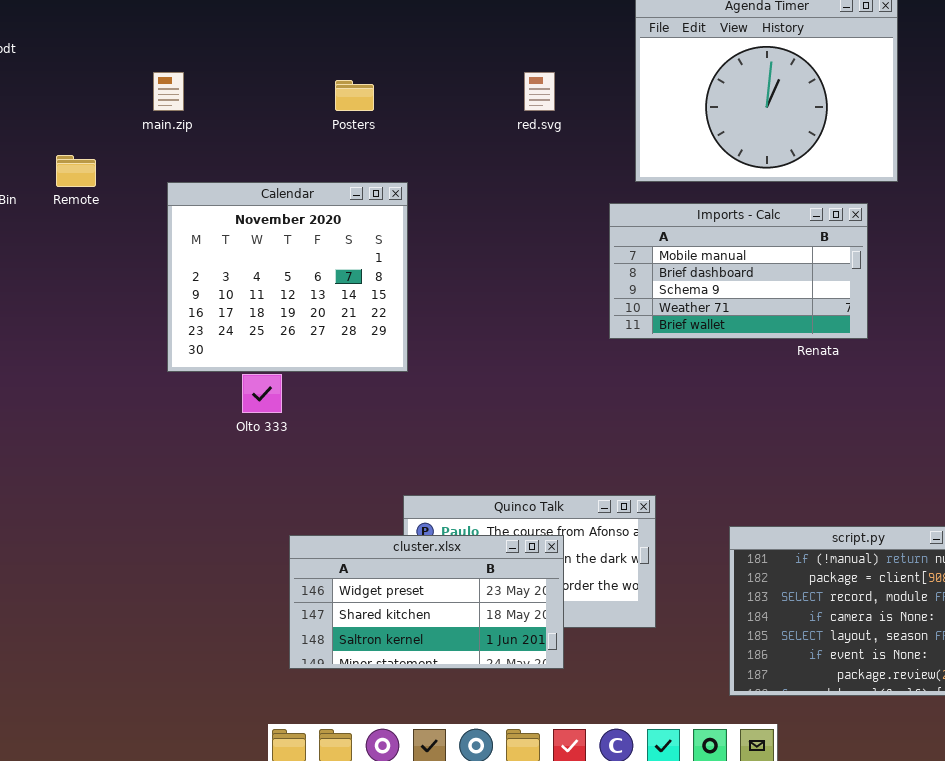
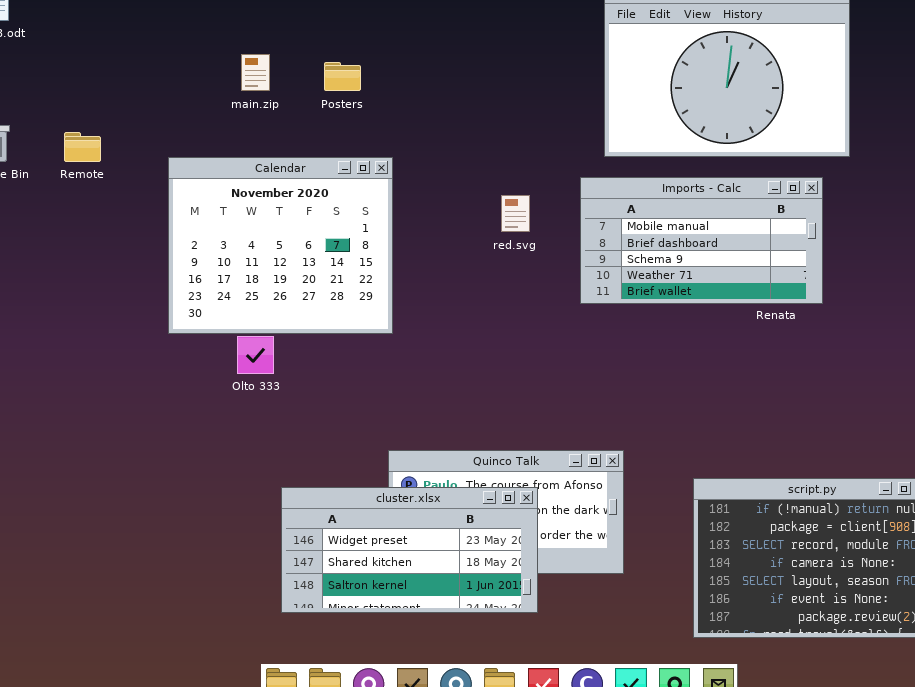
main.zip: [153,72,184,111] -> [241,54,270,91], moved
red.svg: [524,72,555,111] -> [501,195,530,232], moved

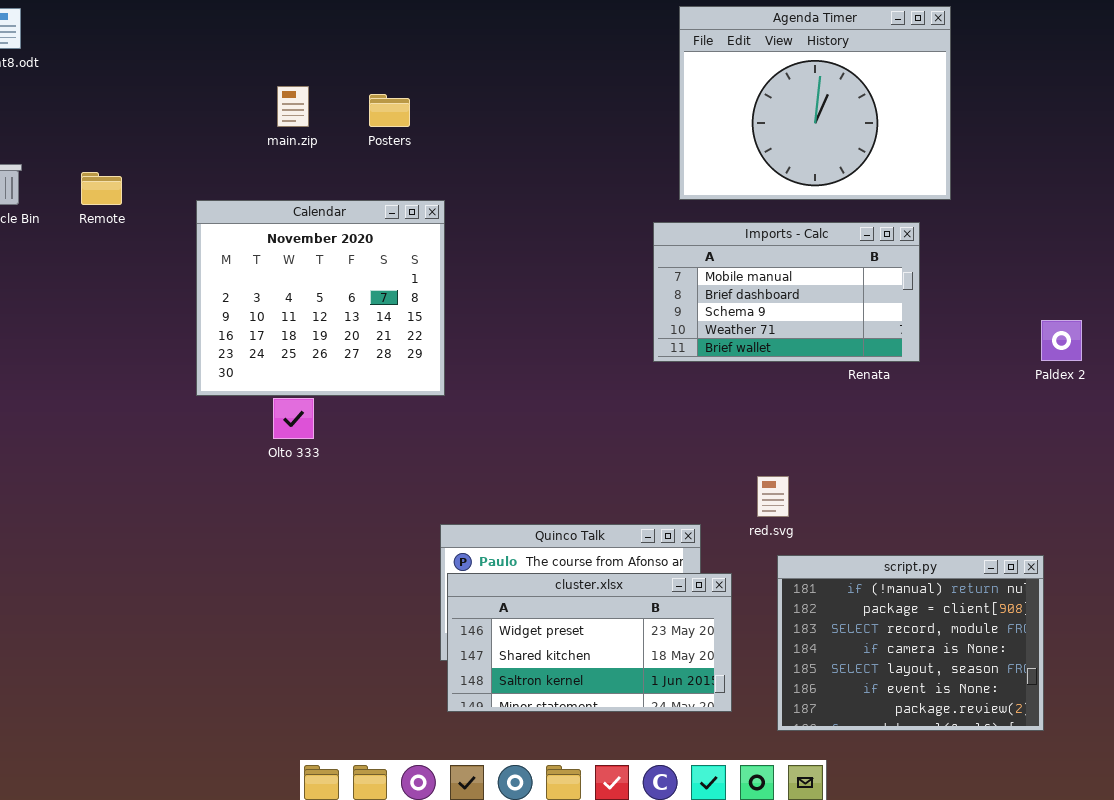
red.svg: [501,195,530,232] -> [757,476,789,517], moved
cluster.xlsx: [281,487,538,613] -> [447,573,732,712], moved

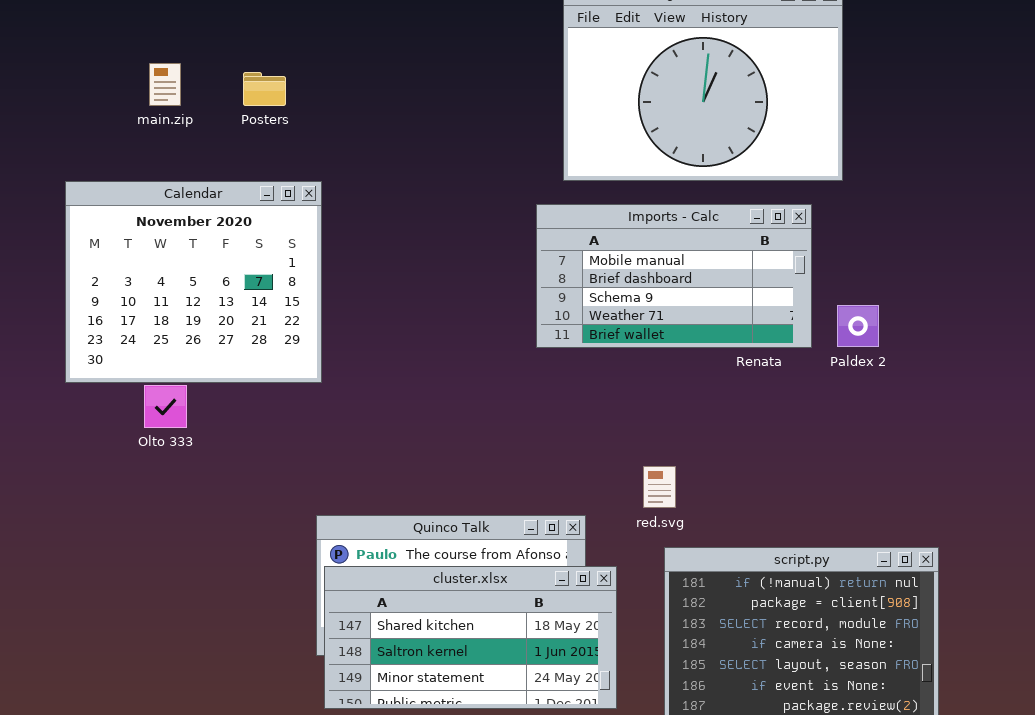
Paldex 2: [1041,320,1082,361] -> [837,305,879,347], moved
cluster.xlsx: [447,573,732,712] -> [324,566,617,709], scrolled down 1 row

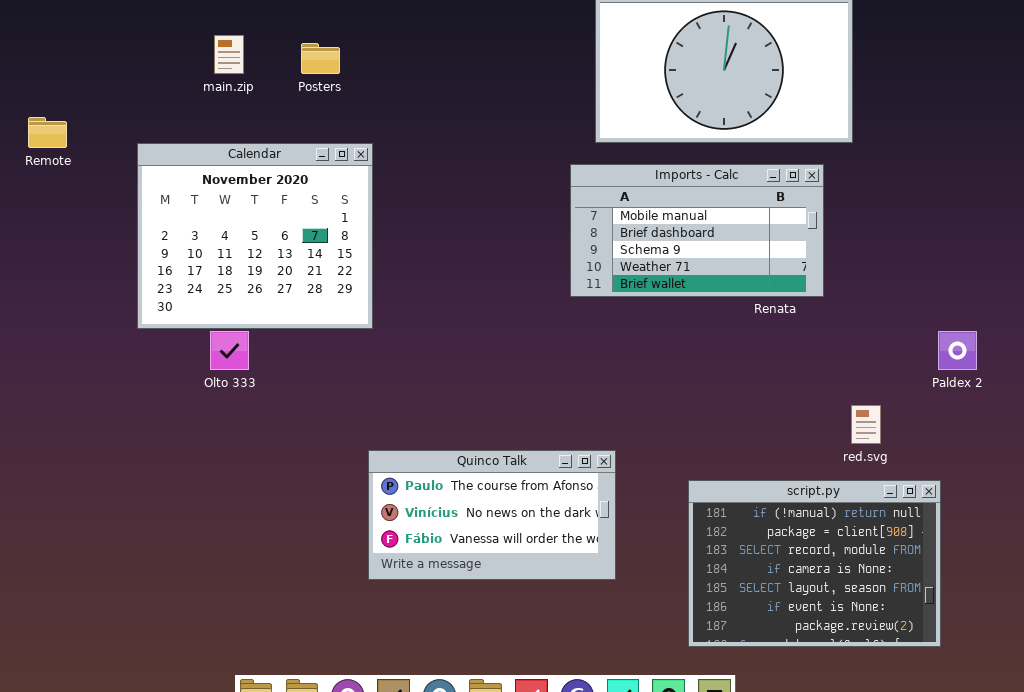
Paldex 2: [837,305,879,347] -> [938,331,977,370], moved
red.svg: [643,466,676,508] -> [851,405,881,444], moved
cluster.xlsx: [324,566,617,709] -> none, closed

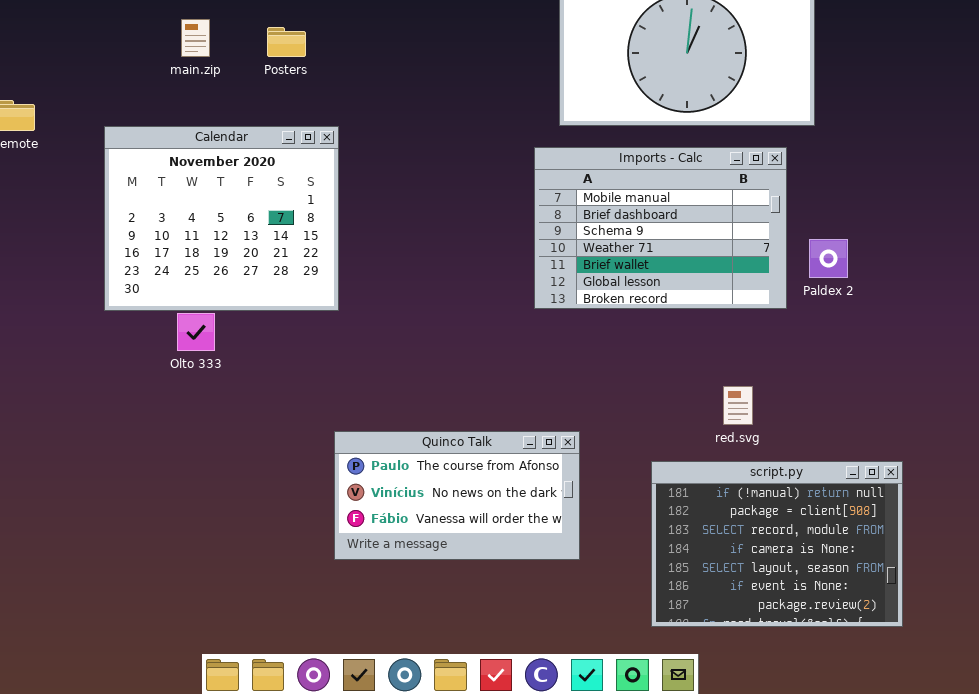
Imports - Calc: [570,164,824,297] -> [534,147,787,309], resized
Paldex 2: [938,331,977,370] -> [809,239,848,278], moved
red.svg: [851,405,881,444] -> [723,386,753,425], moved

